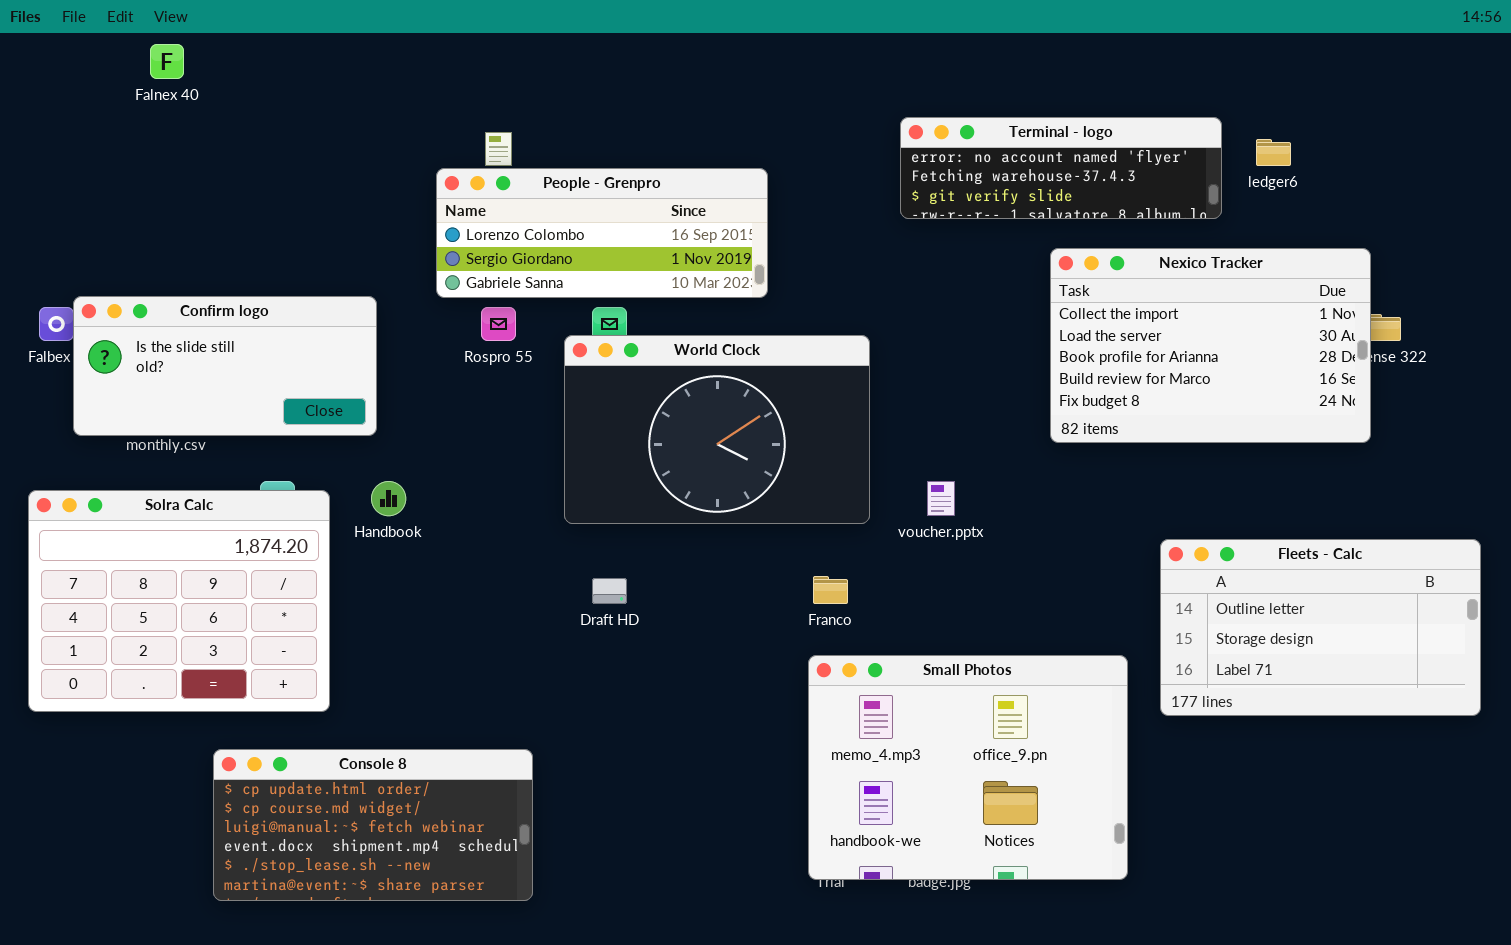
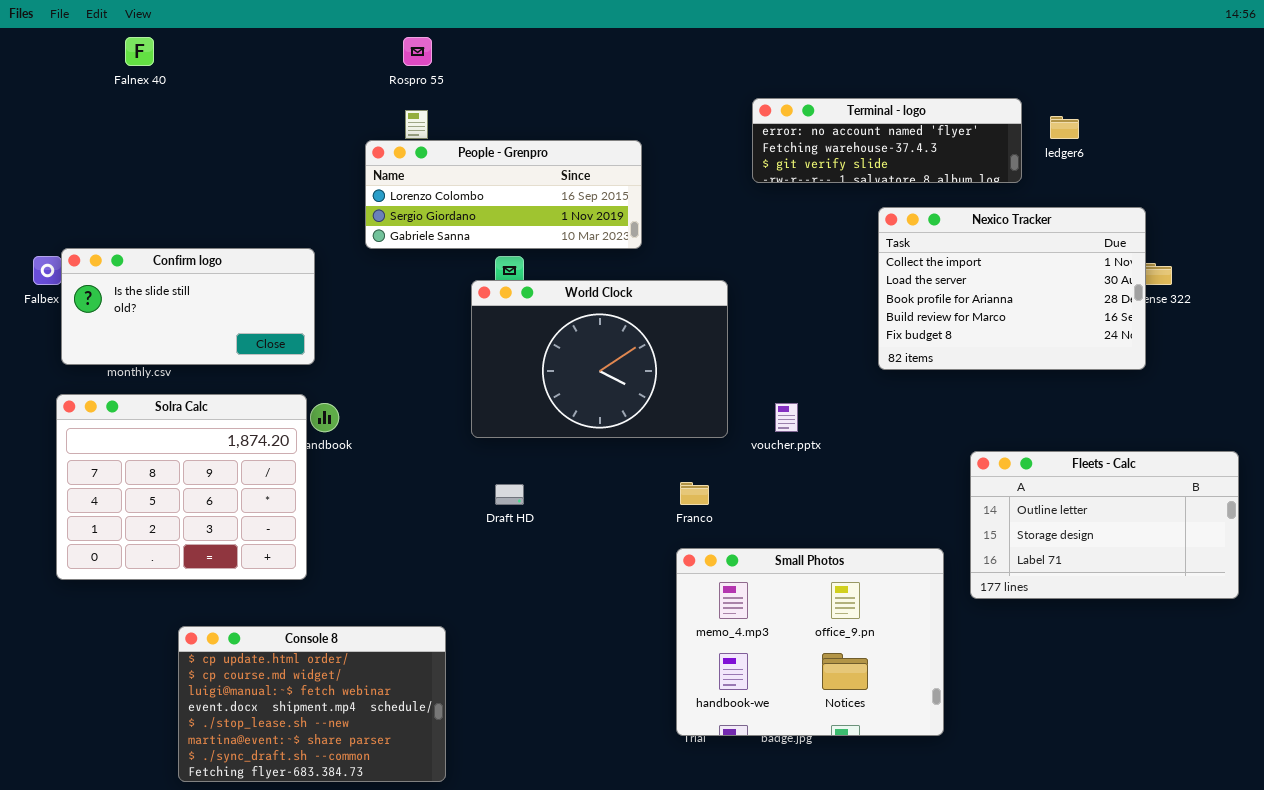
Rospro 55: [481,307,516,341] -> [403,37,432,66], moved
Solra Calc: [28,490,330,712] -> [56,394,307,580], moved
Console 8: [213,749,533,901] -> [178,626,446,782], resized

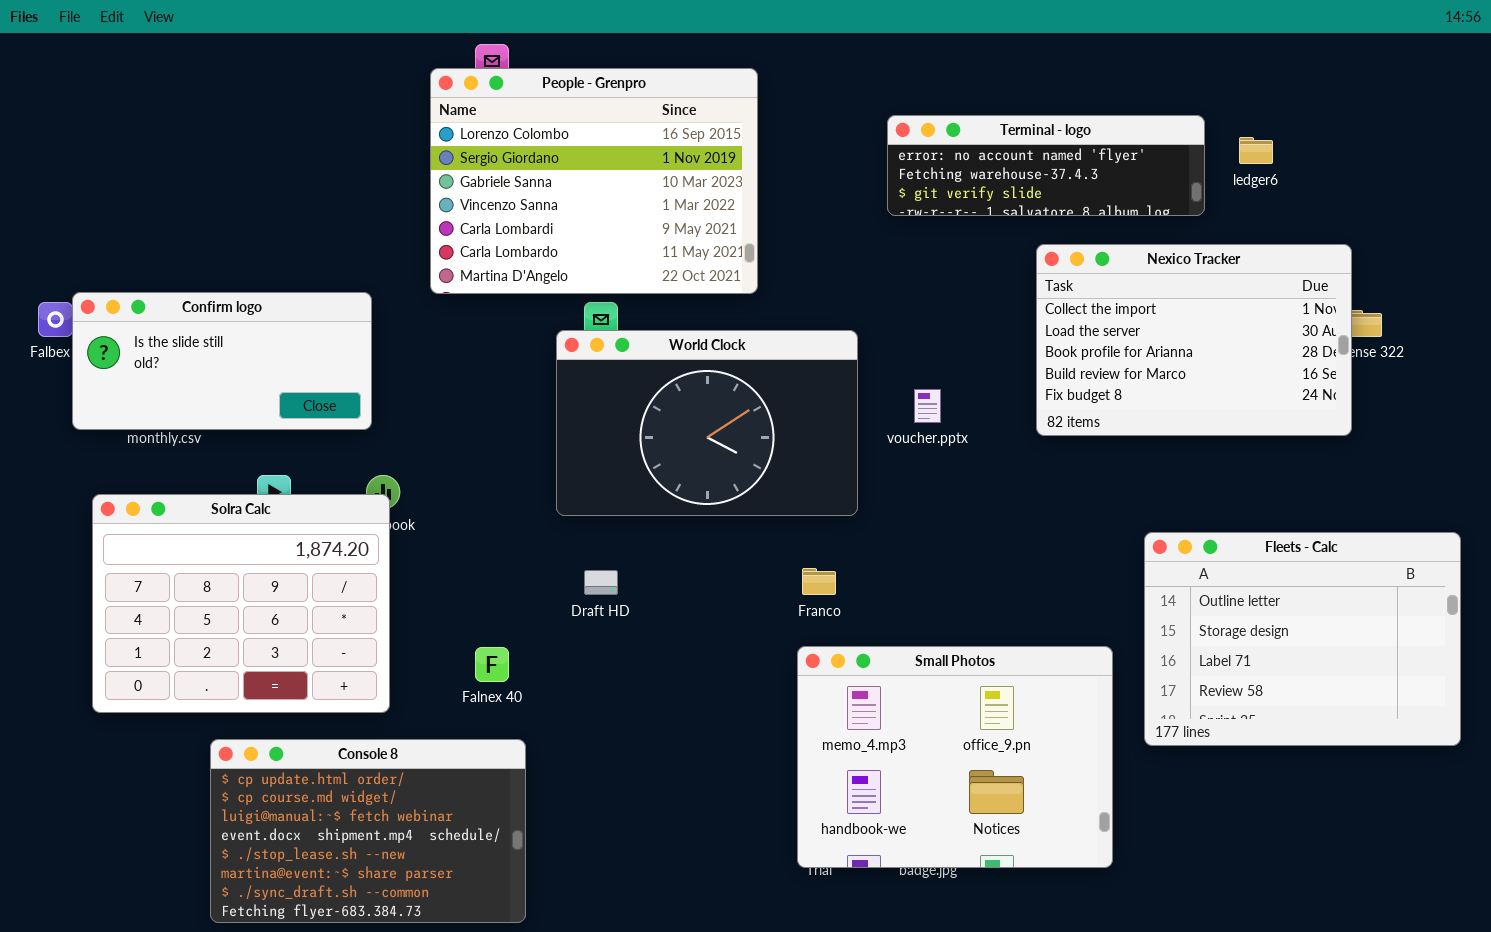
Falnex 40: [125,37,154,66] -> [475,647,509,682], moved
People - Grenpro: [365,140,642,249] -> [430,68,758,294], resized
Solra Calc: [56,394,307,580] -> [92,494,390,713], moved
voucher.pptx: [775,403,798,432] -> [914,389,941,423], moved
Fleets - Calc: [970,451,1239,599] -> [1144,532,1461,746], resized

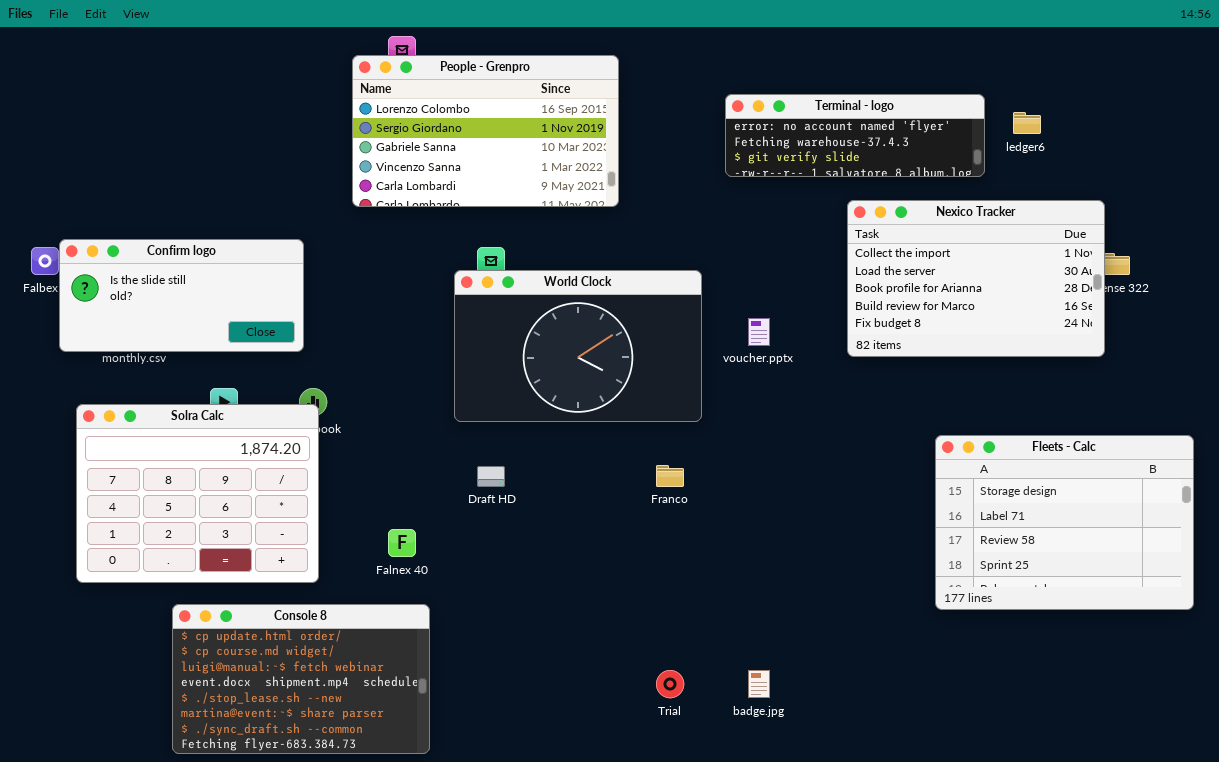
People - Grenpro: [430,68,758,294] -> [352,55,619,207], resized
Fleets - Calc: [1144,532,1461,746] -> [935,435,1194,610], scrolled down 1 row
Small Photos: [797,646,1113,868] -> none, closed

